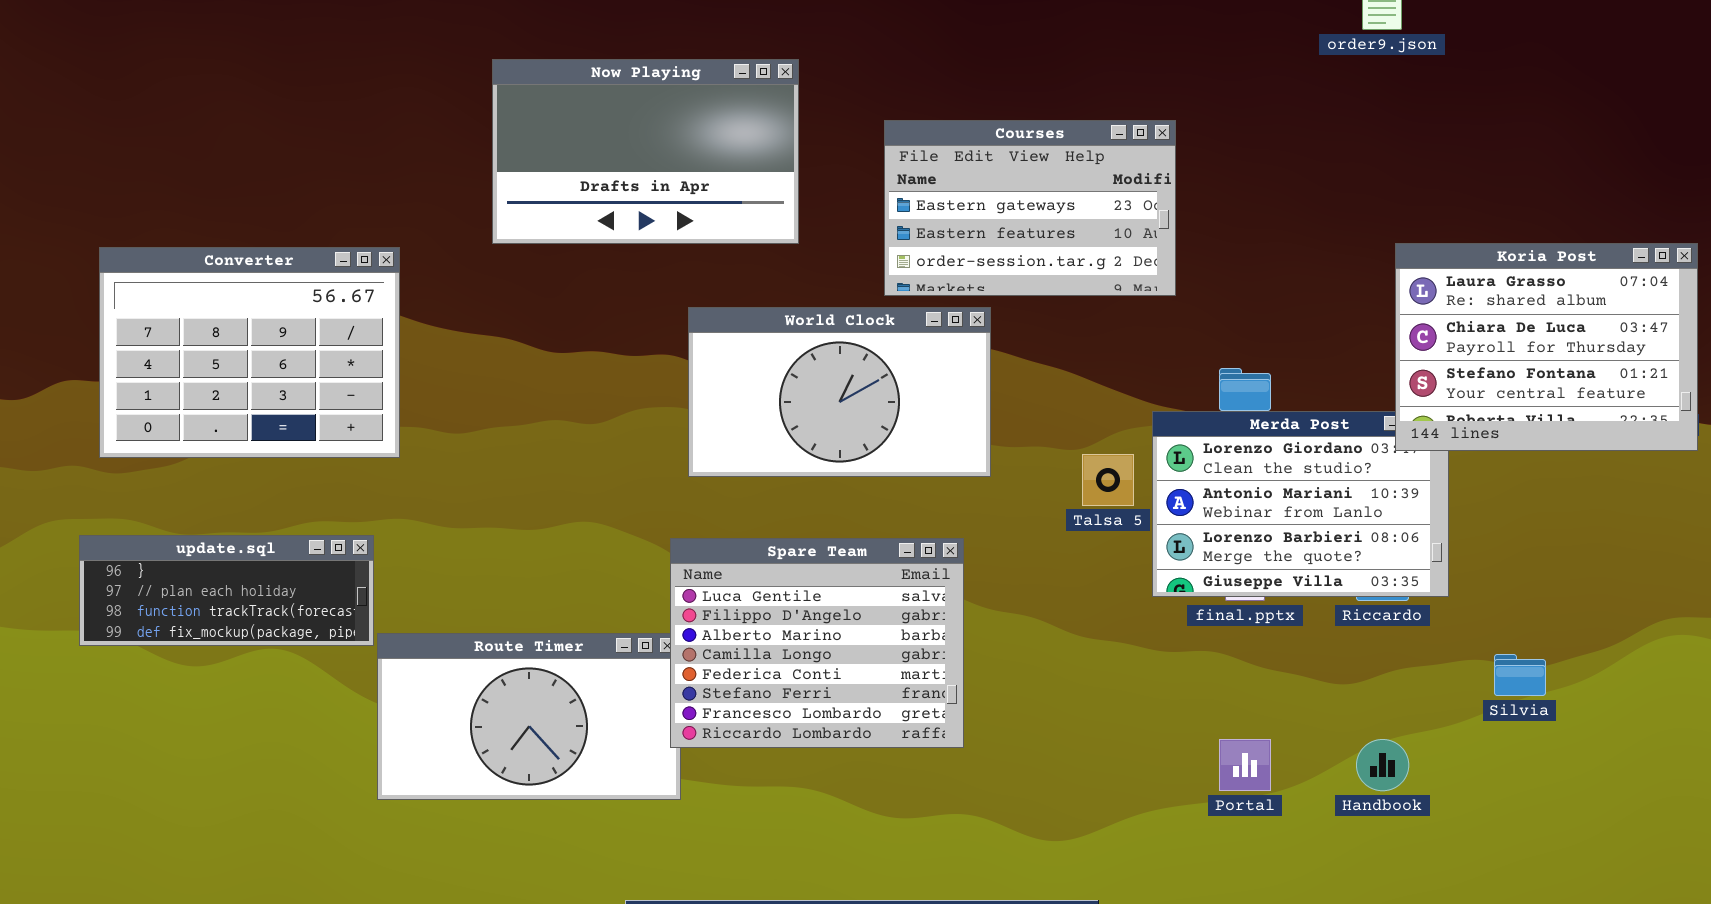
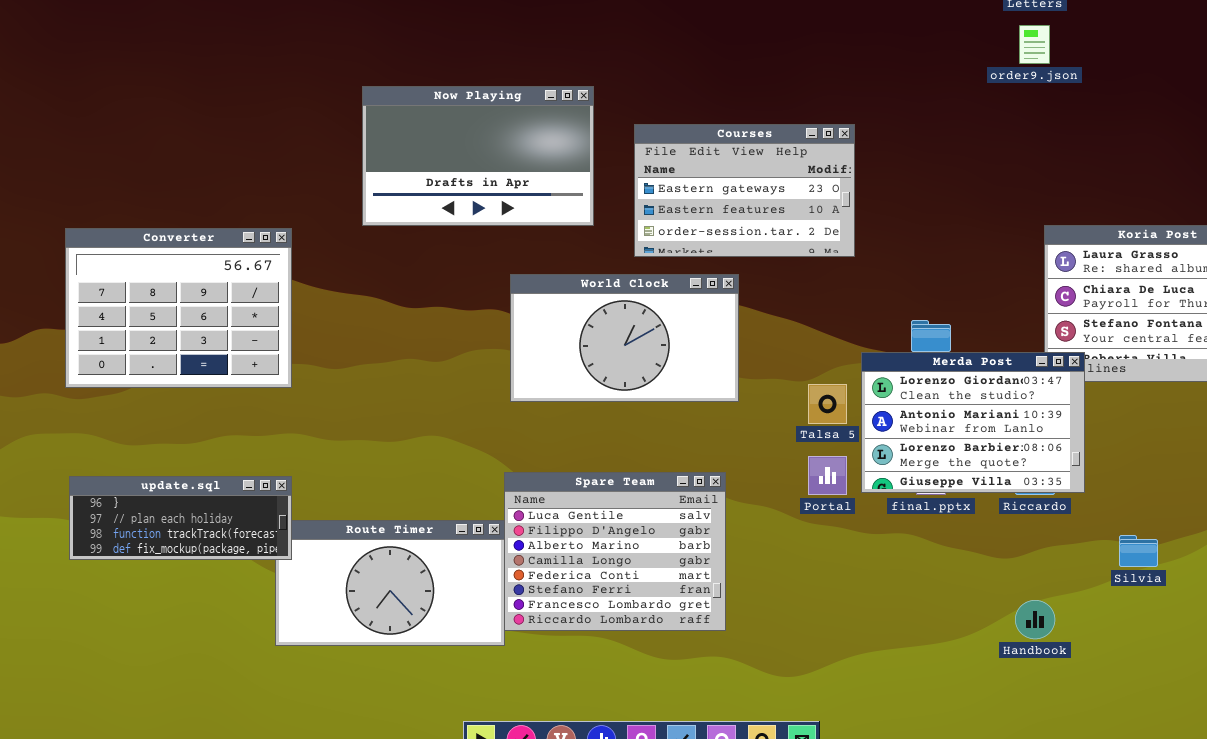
Courses: [884,120,1176,296] -> [634,124,855,257], moved
Merda Post: [1152,411,1449,597] -> [861,352,1085,493], raised
update.sql: [79,535,374,646] -> [69,476,292,560], moved
Spare Team: [670,538,964,748] -> [504,472,726,631], moved
Portal: [1219,739,1271,791] -> [808,456,847,495], moved

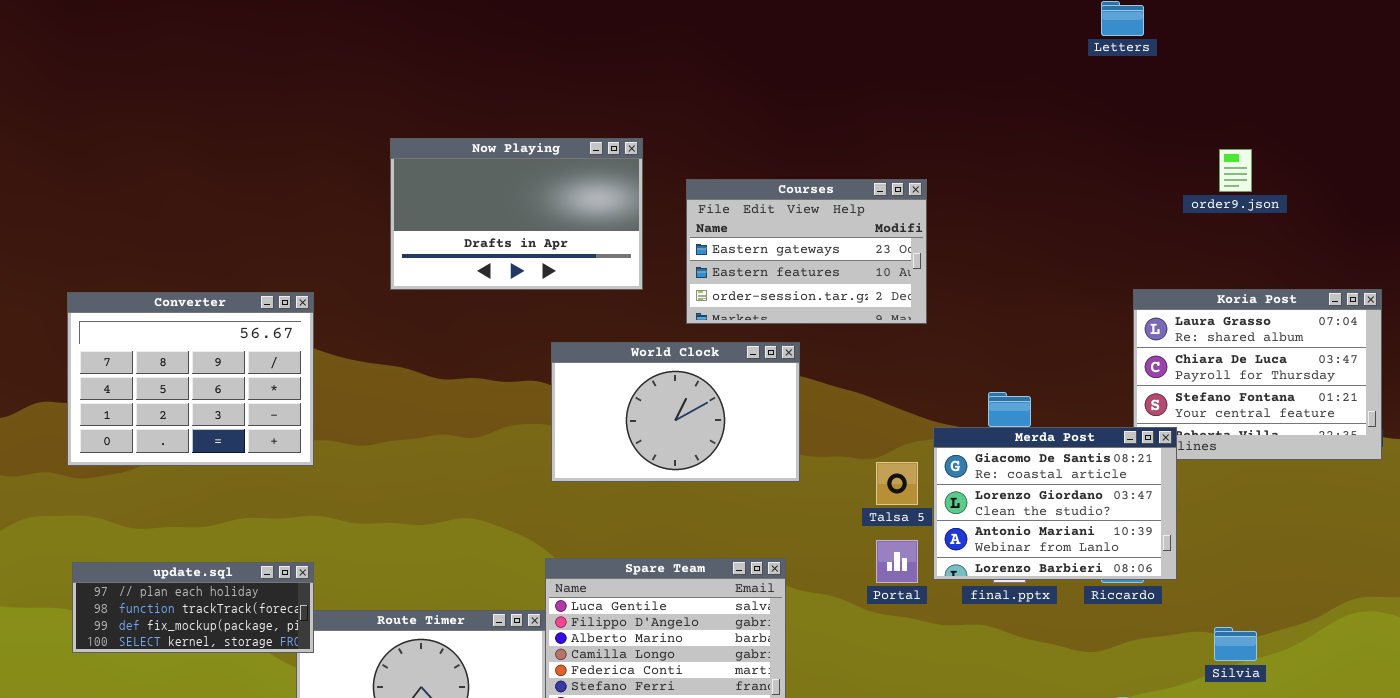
order9.json: [1019,25,1050,64] -> [1219,149,1252,192], moved
Merda Post: [861,352,1085,493] -> [933,427,1177,580], scrolled up 1 row
update.sql: [69,476,292,560] -> [72,562,314,653], scrolled down 1 row

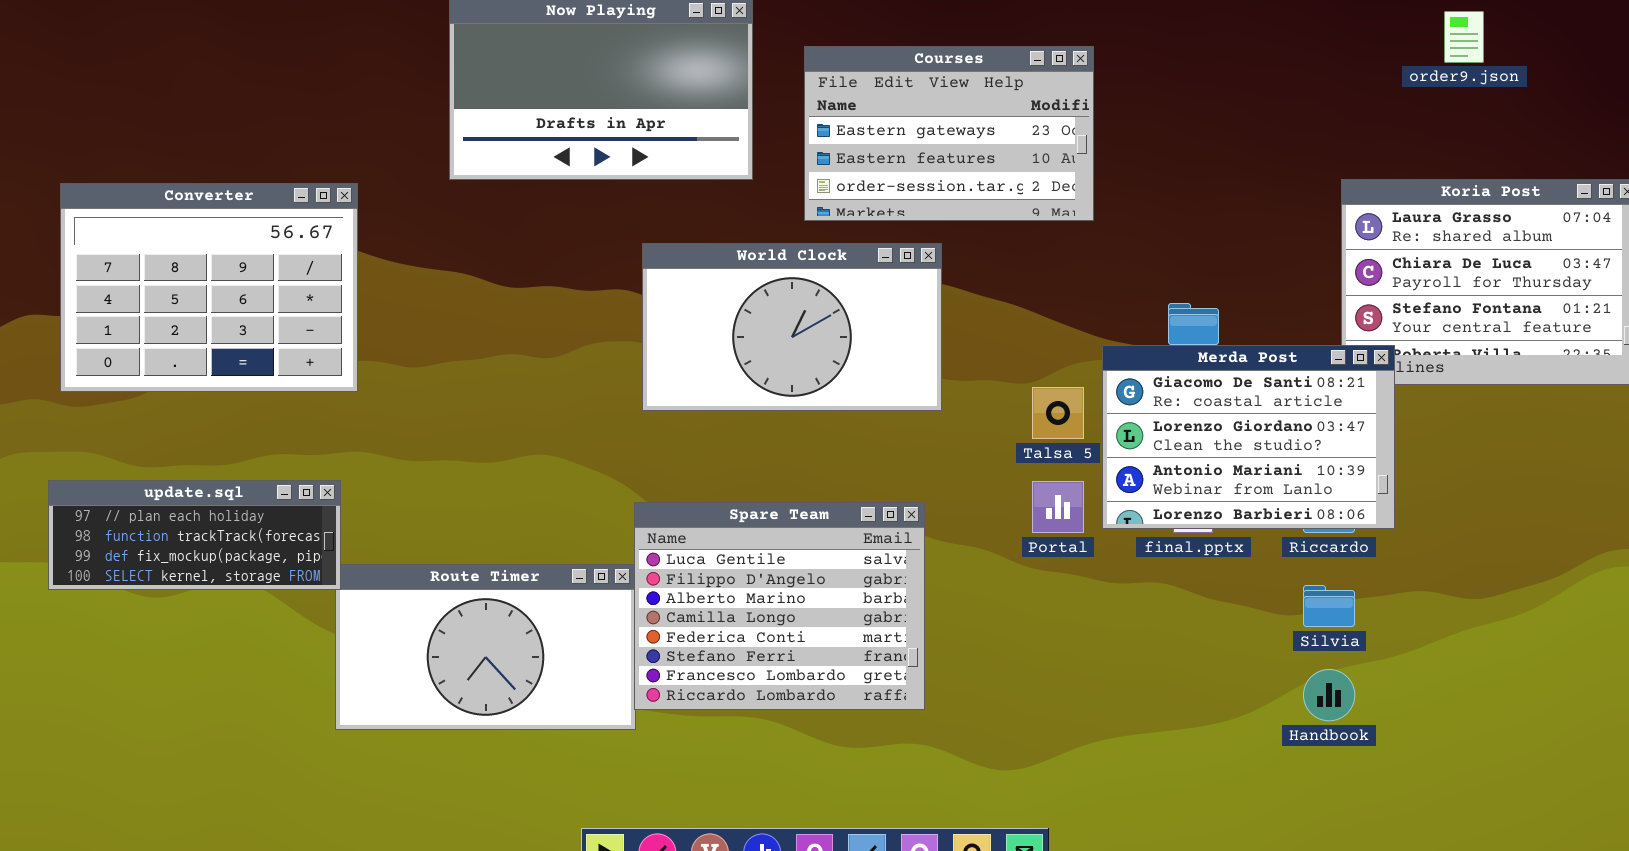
update.sql: [72,562,314,653] -> [48,480,341,590], moved
Silvia: [1214,627,1257,661] -> [1303,585,1355,627], moved

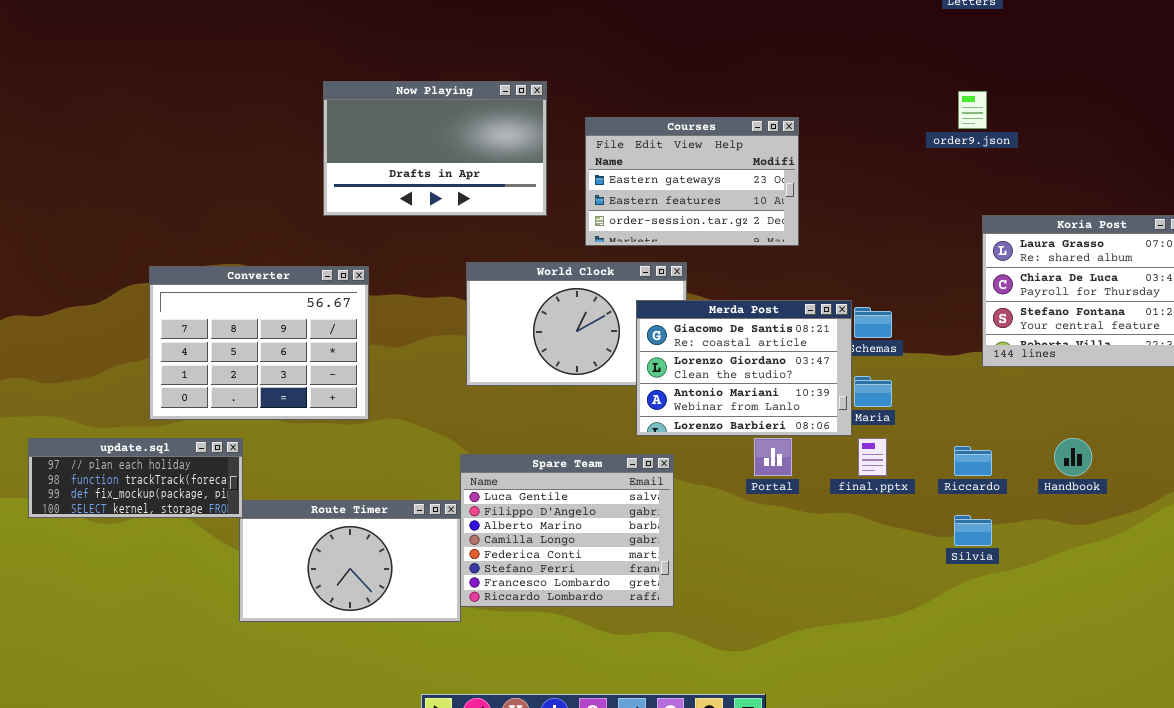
order9.json: [1444,11,1484,63] -> [958,91,987,129], moved
Converter: [60,183,358,392] -> [149,266,369,420], moved
Merda Post: [1102,345,1395,529] -> [636,300,852,436], moved
Handbook: [1303,669,1355,721] -> [1054,438,1092,476], moved

